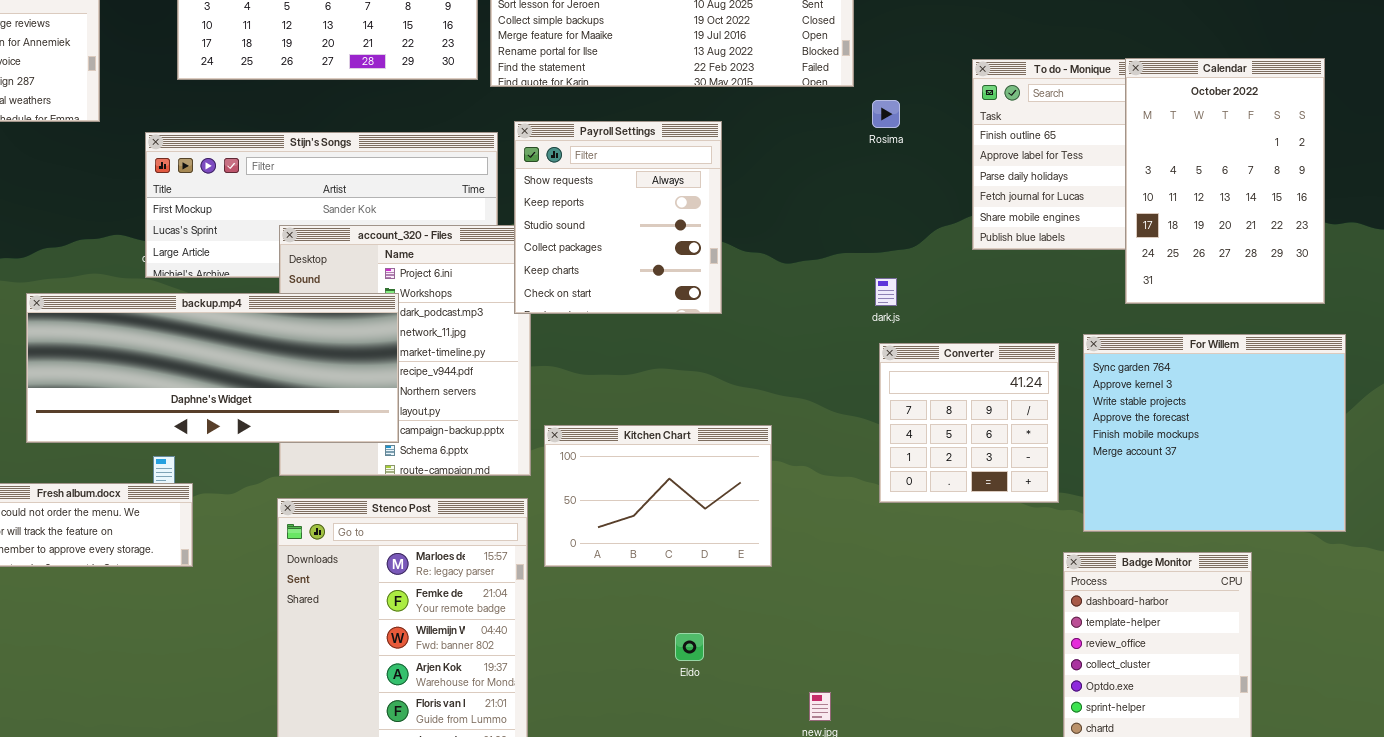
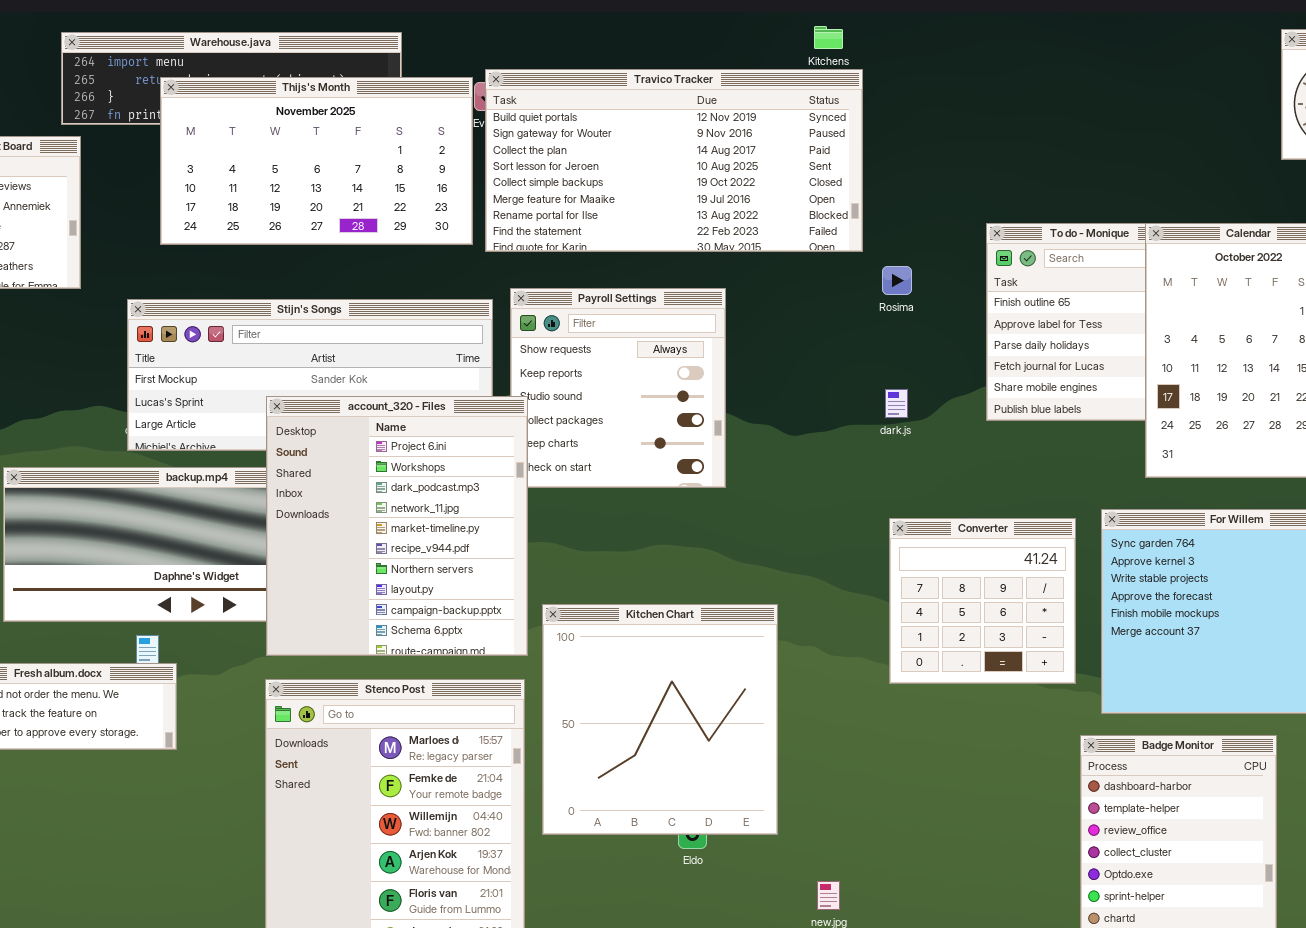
account_320 - Files: [279,225,531,476] -> [266,396,528,656], raised
dark.js: [875,278,897,306] -> [885,389,908,418], moved
Kitchen Chart: [544,425,772,567] -> [542,604,778,835], resized

